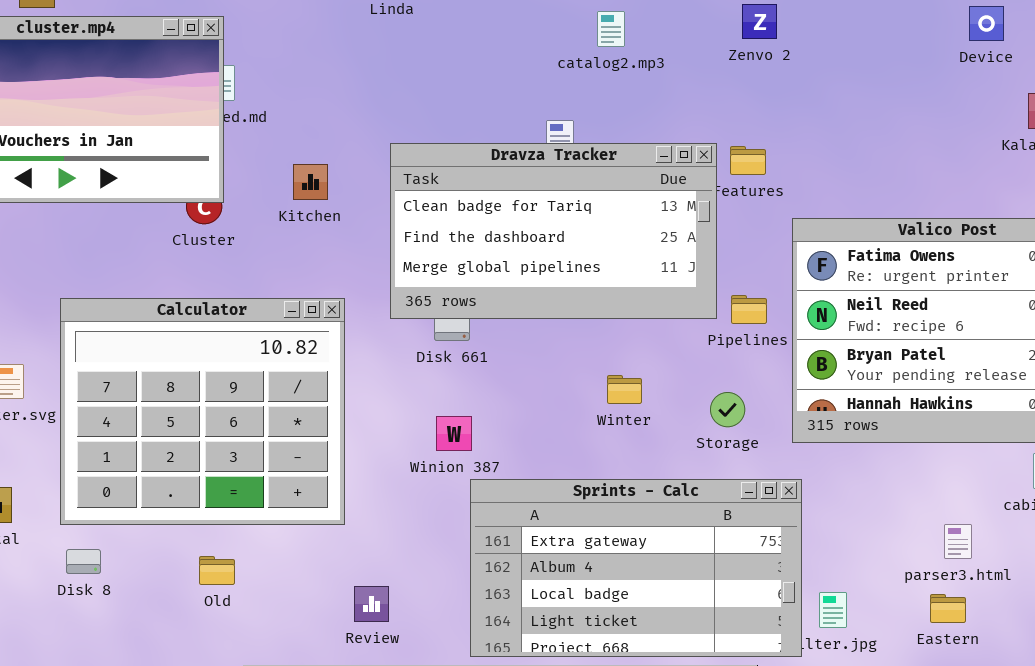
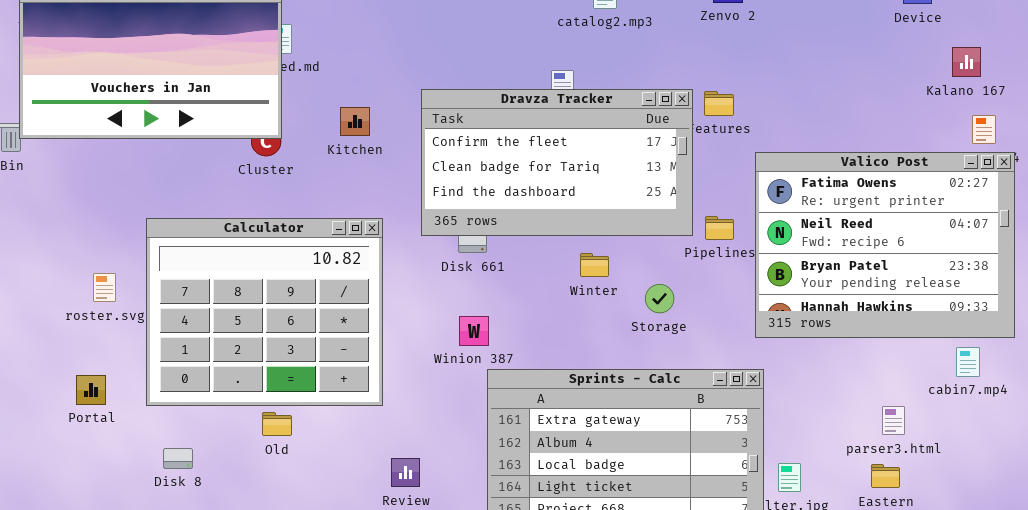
Dravza Tracker: [390,143,717,319] -> [421,89,693,236], scrolled up 1 row
Winter: [607,375,642,404] -> [580,253,609,277], moved
Storage: [710,392,745,427] -> [645,284,674,313], moved
Disk 8: [66,549,101,574] -> [163,448,193,469], moved
Old: [199,556,235,585] -> [262,412,292,436], moved

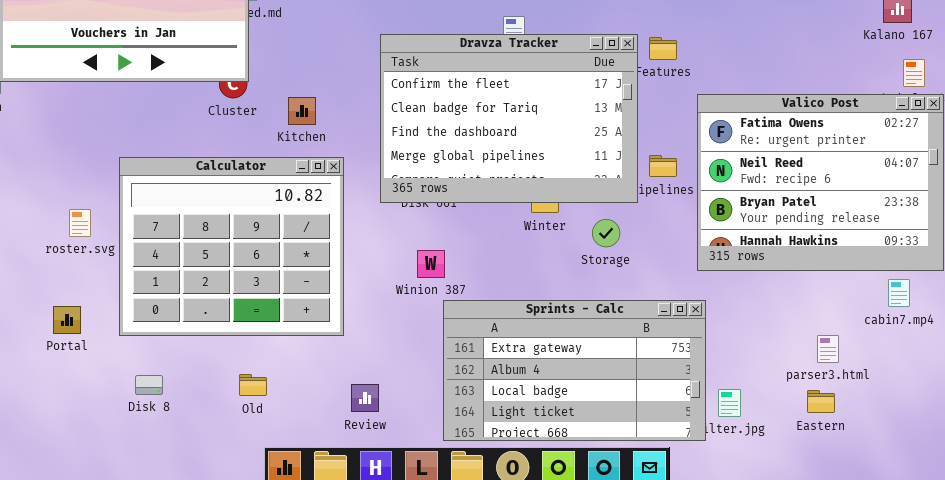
Dravza Tracker: [421,89,693,236] -> [380,34,638,203], resized
Kitchen: [340,107,370,136] -> [288,97,316,125], moved
Old: [262,412,292,436] -> [239,374,267,396], moved

